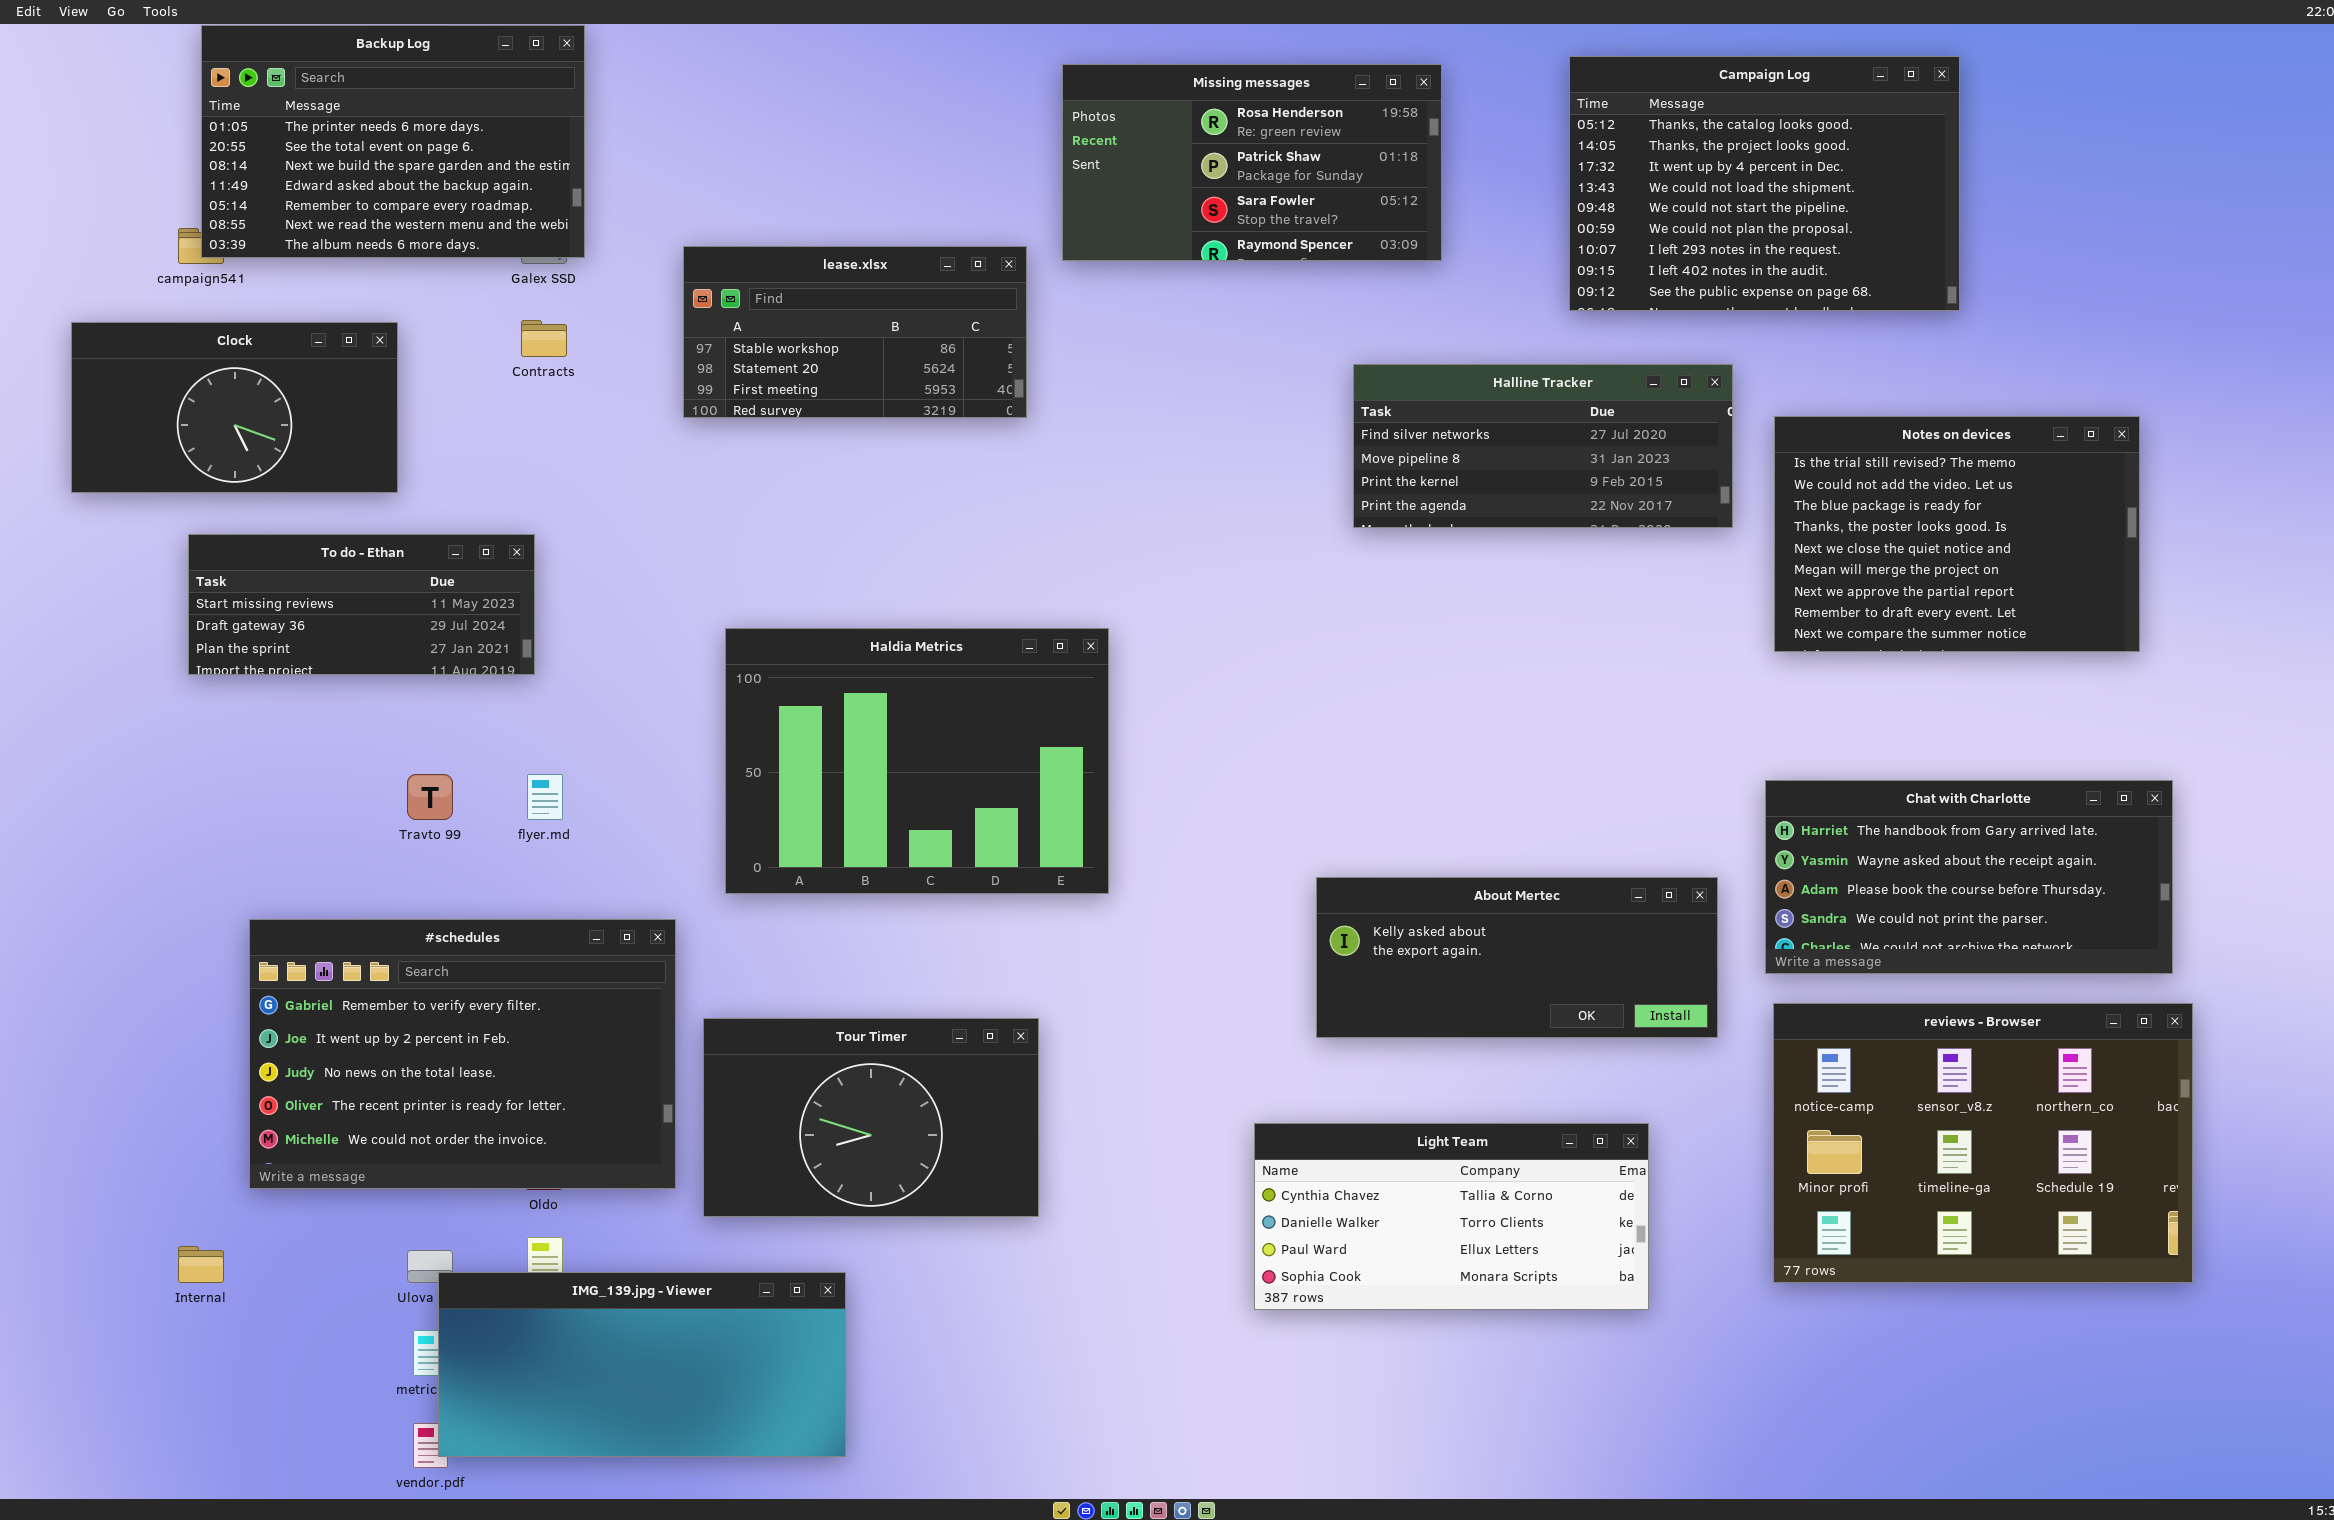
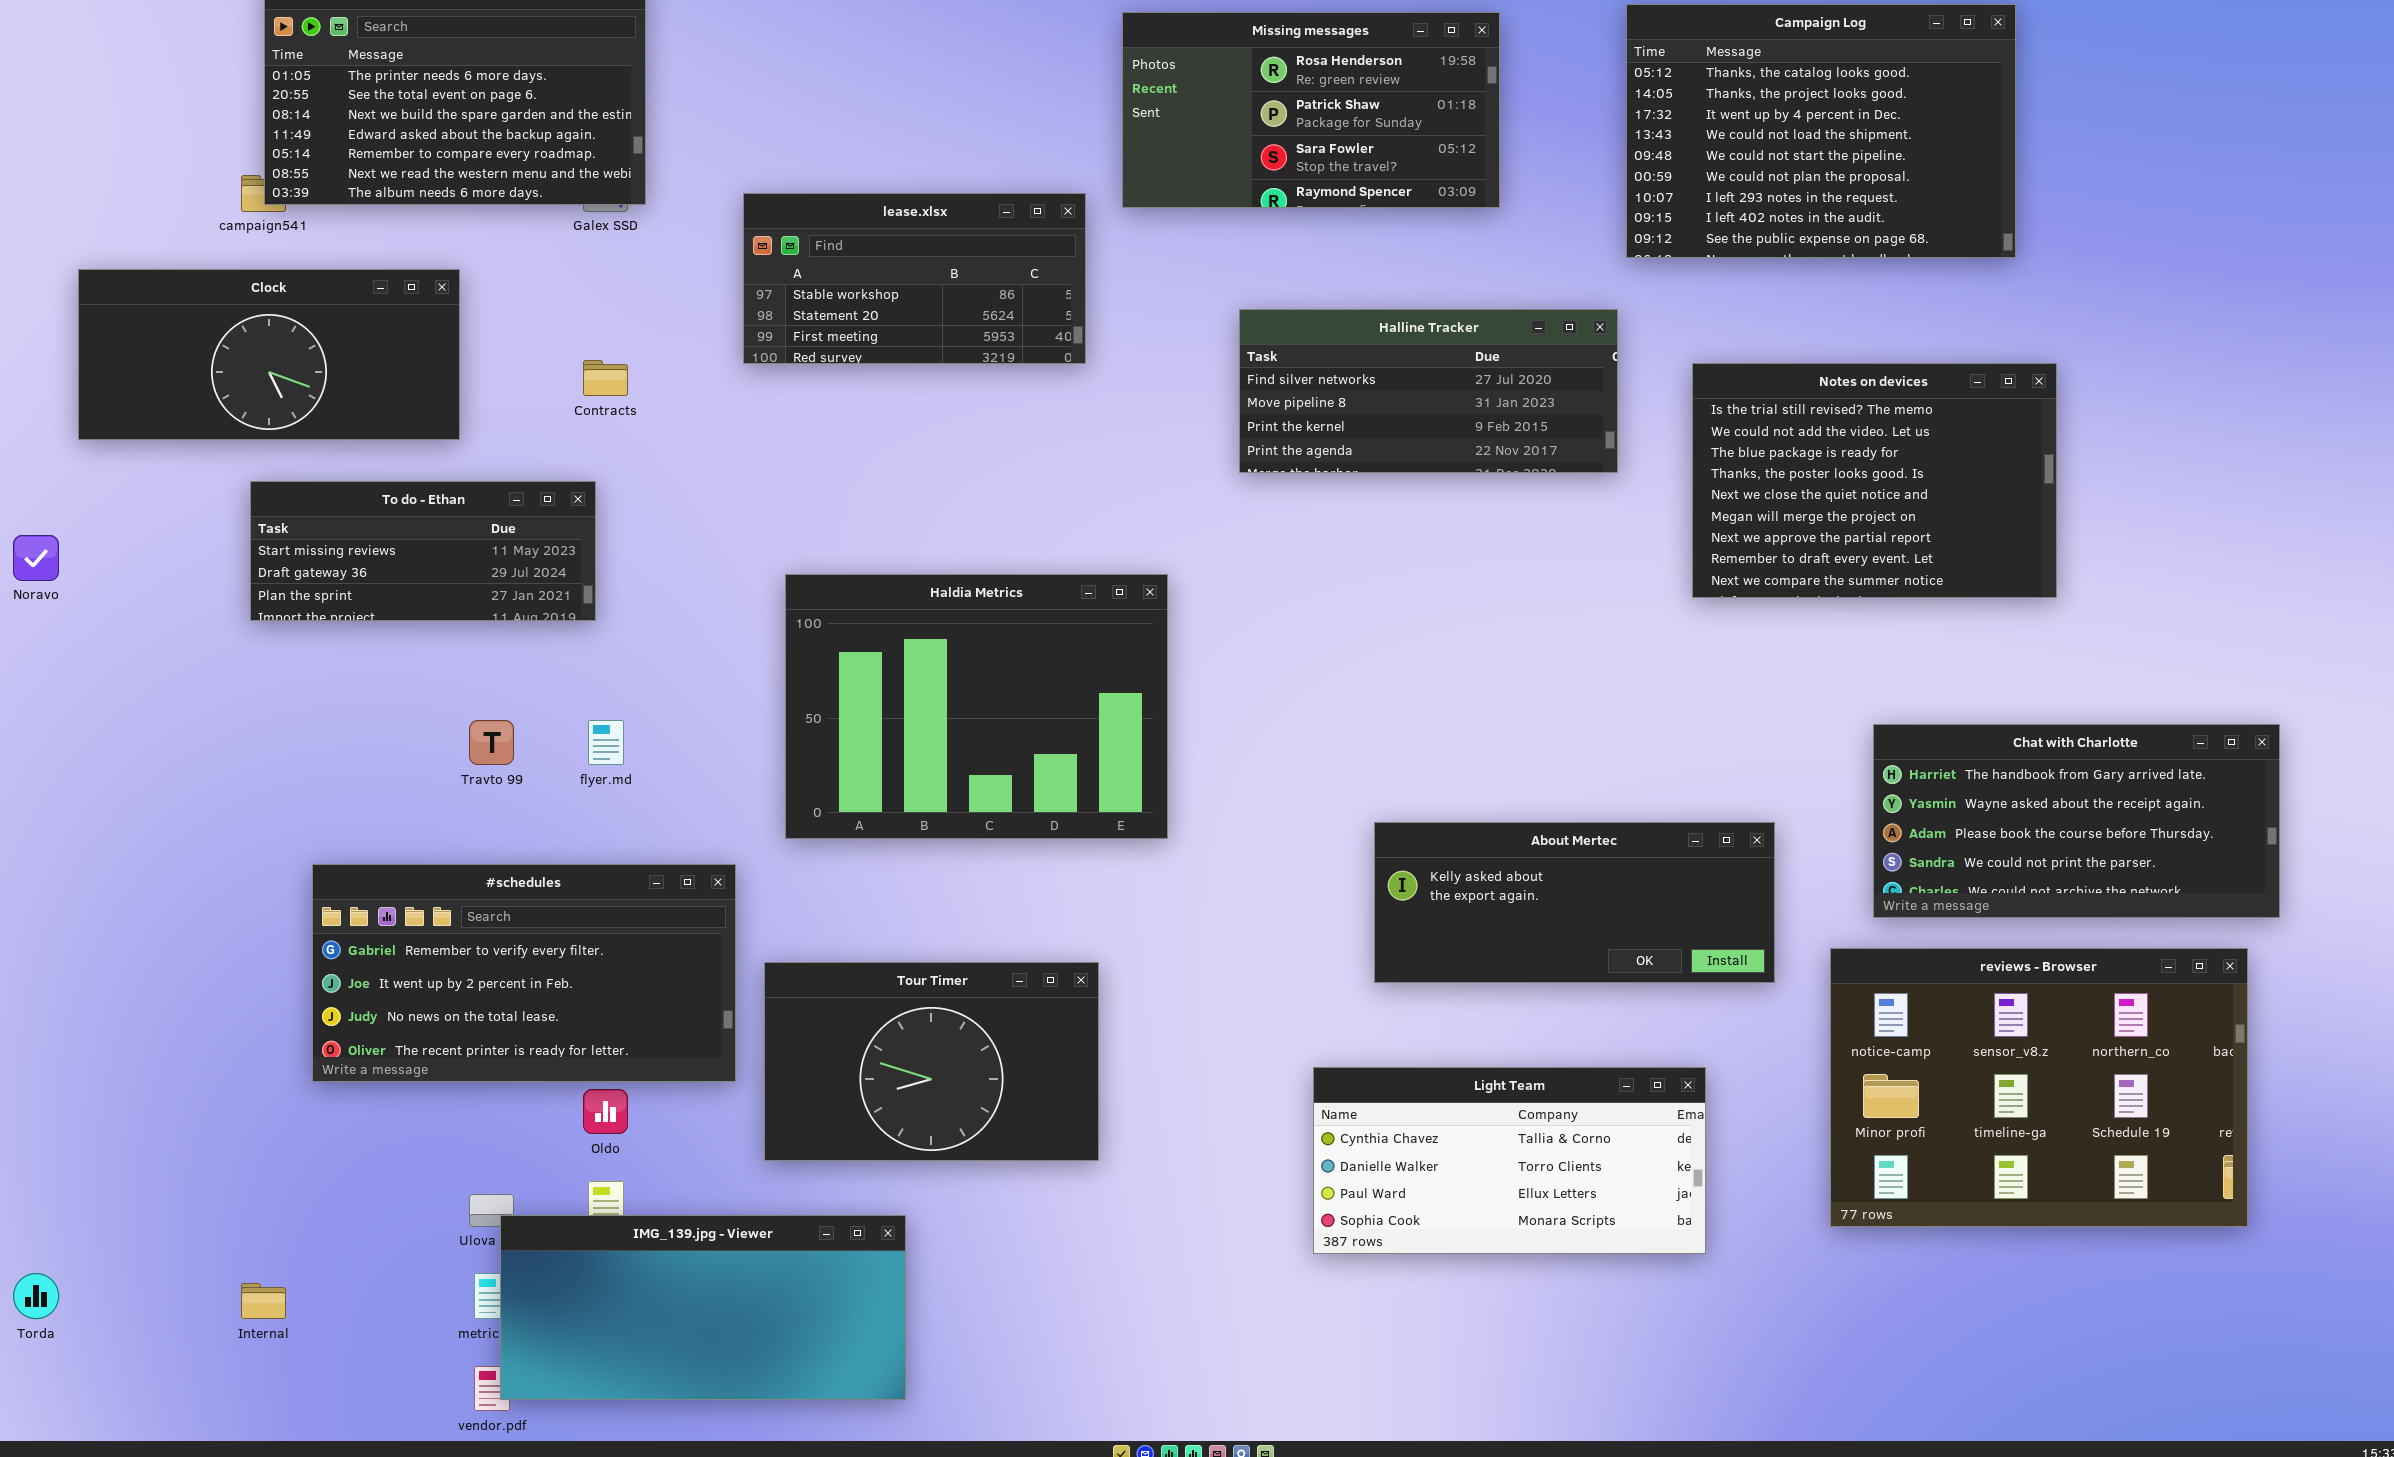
Contracts: [521,320,567,357] -> [583,360,628,396], moved
Clock: [71,322,398,493] -> [78,269,460,440], resized
Halline Tracker: [1353,364,1733,528] -> [1239,309,1618,473], moved
Notes on devices: [1774,416,2140,652] -> [1692,363,2057,598], moved
Chat with Charlotte: [1765,780,2173,974] -> [1873,724,2280,918], moved
#schedules: [249,919,676,1189] -> [312,864,736,1082], resized
Internal: [178,1246,224,1283] -> [241,1283,286,1319], moved

